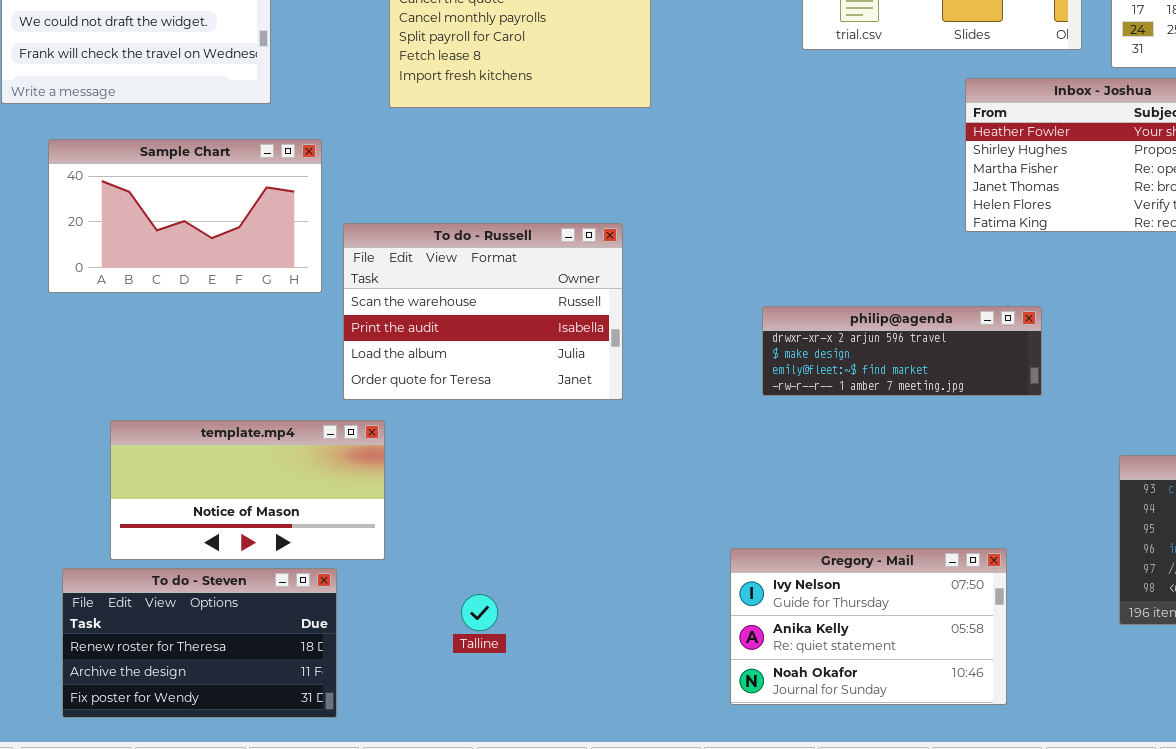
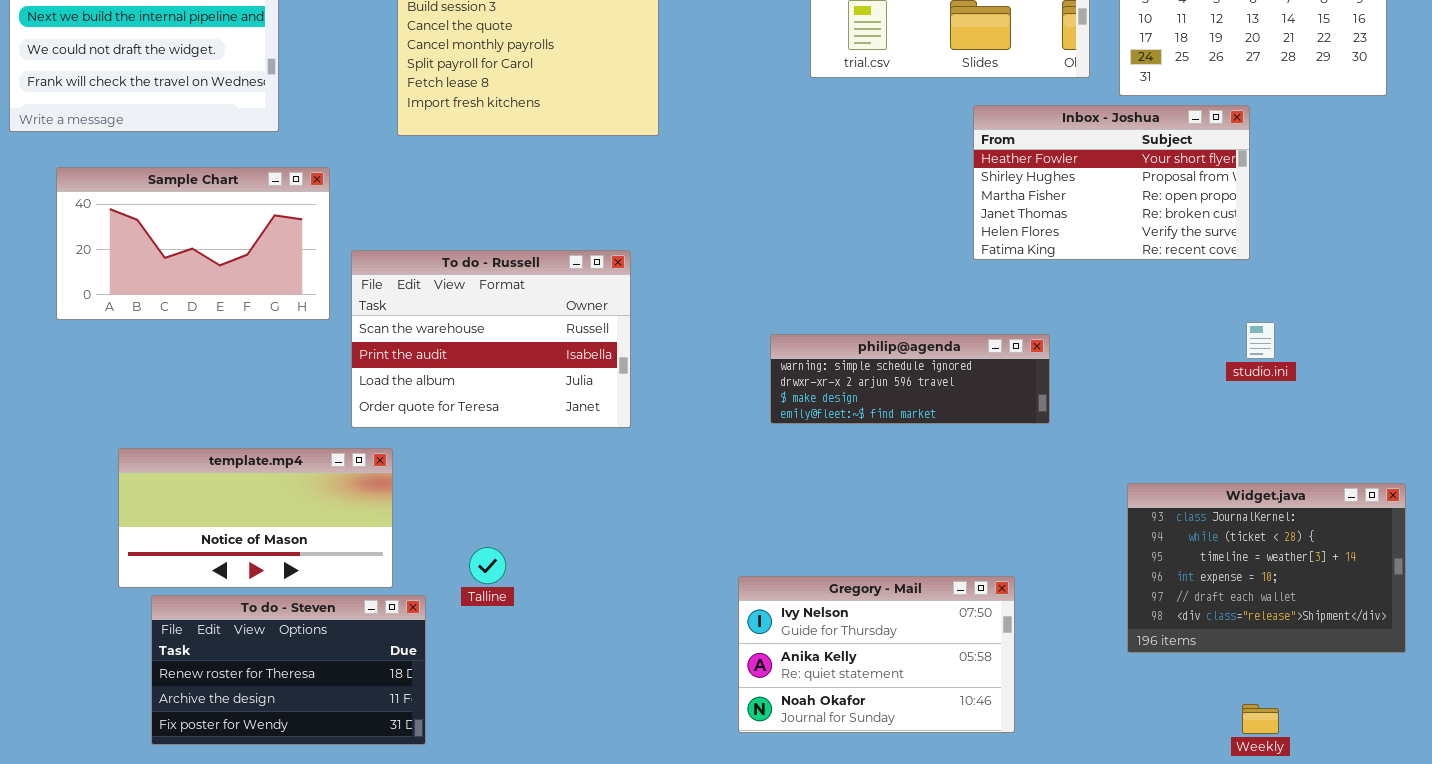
philip@agenda: [762,306,1042,396] -> [770,334,1050,424], scrolled up 1 row
To do - Steven: [62,568,337,718] -> [151,595,426,745], moved
Talline: [461,594,498,631] -> [469,547,506,584], moved

